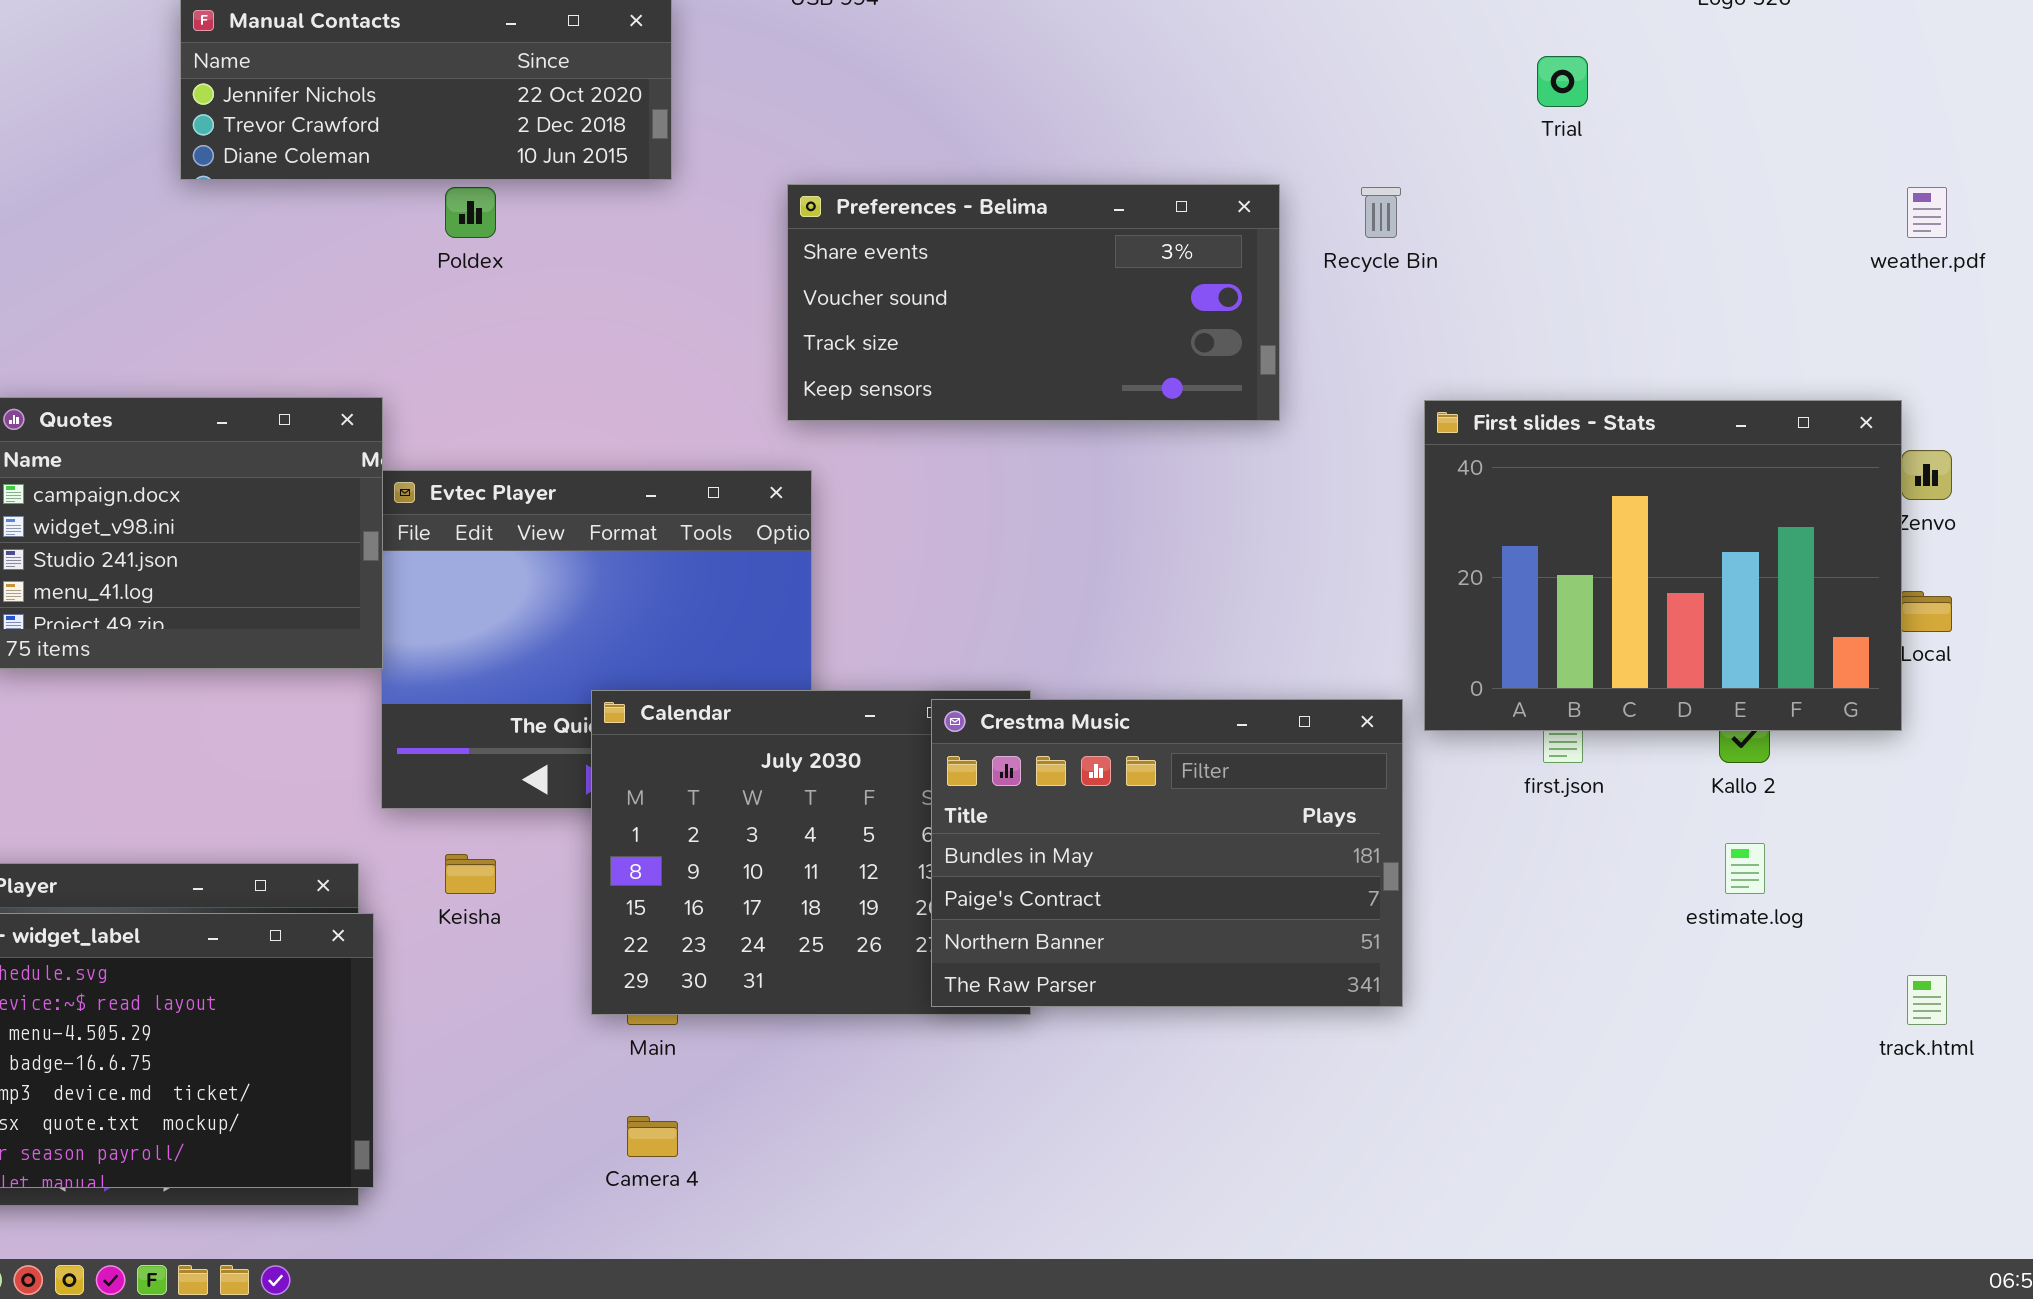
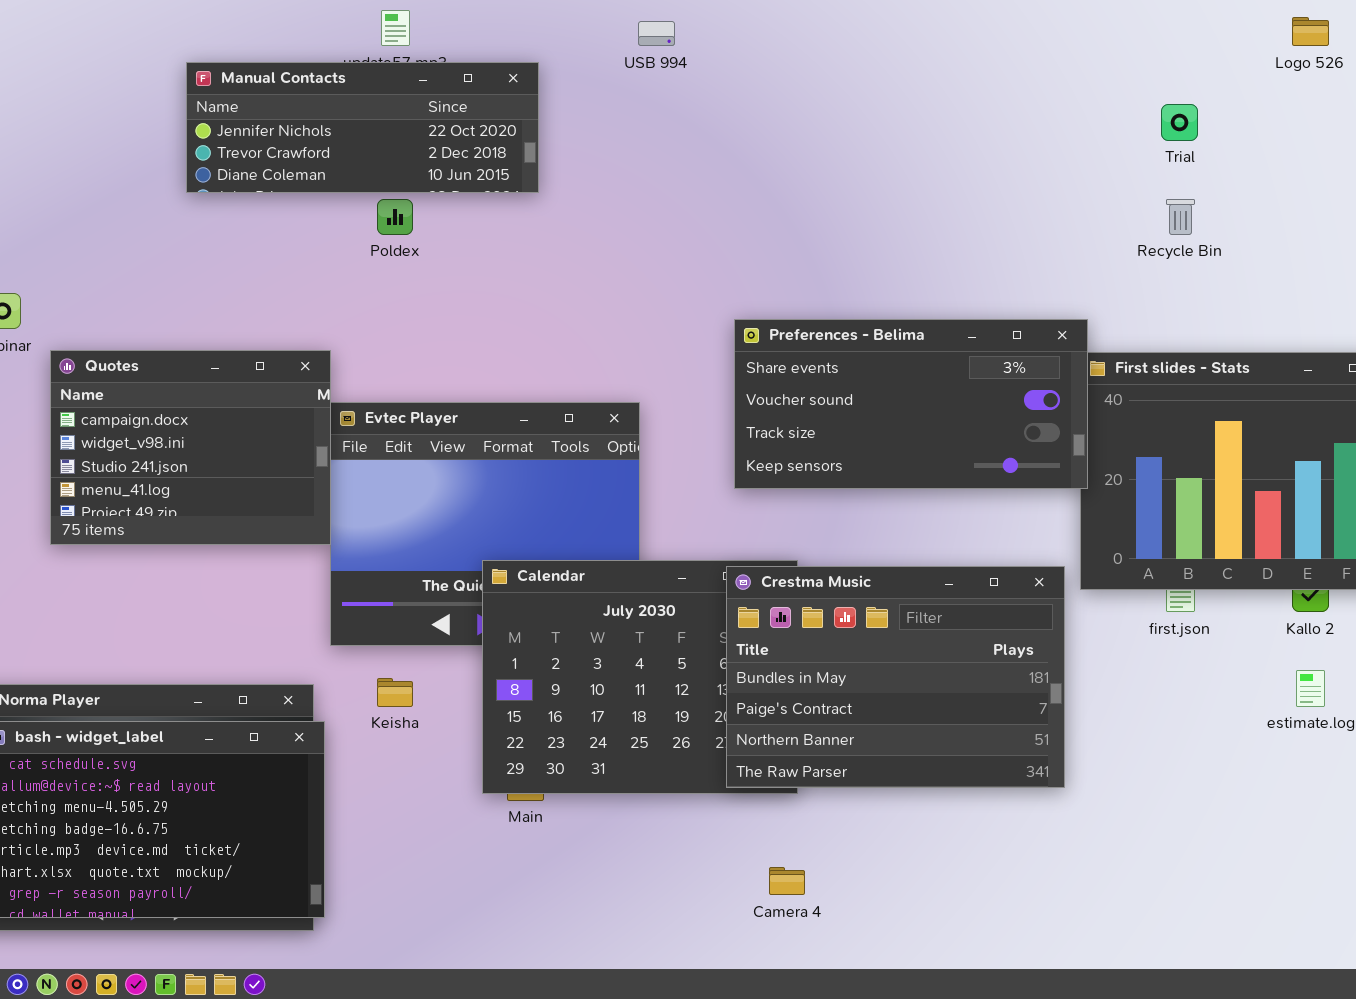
Preferences - Belima: [787,184,1280,421] -> [734,319,1088,489], moved
Recycle Bin: [1361,187,1401,238] -> [1166,199,1195,235], moved
Camera 4: [627,1116,678,1157] -> [769,867,805,895], moved

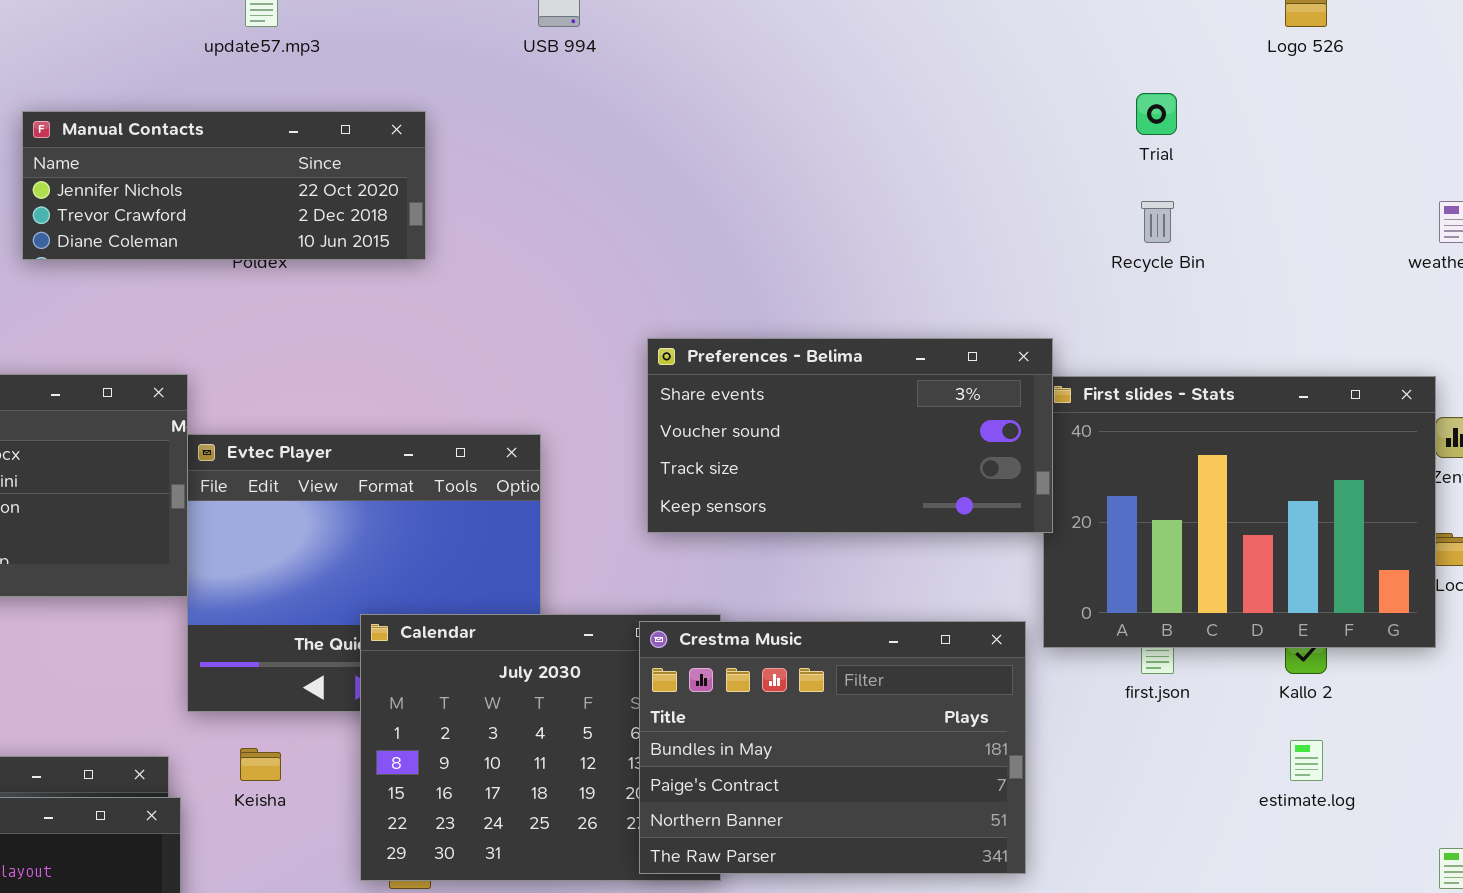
Manual Contacts: [186,62,539,193] -> [22,111,426,260], moved

